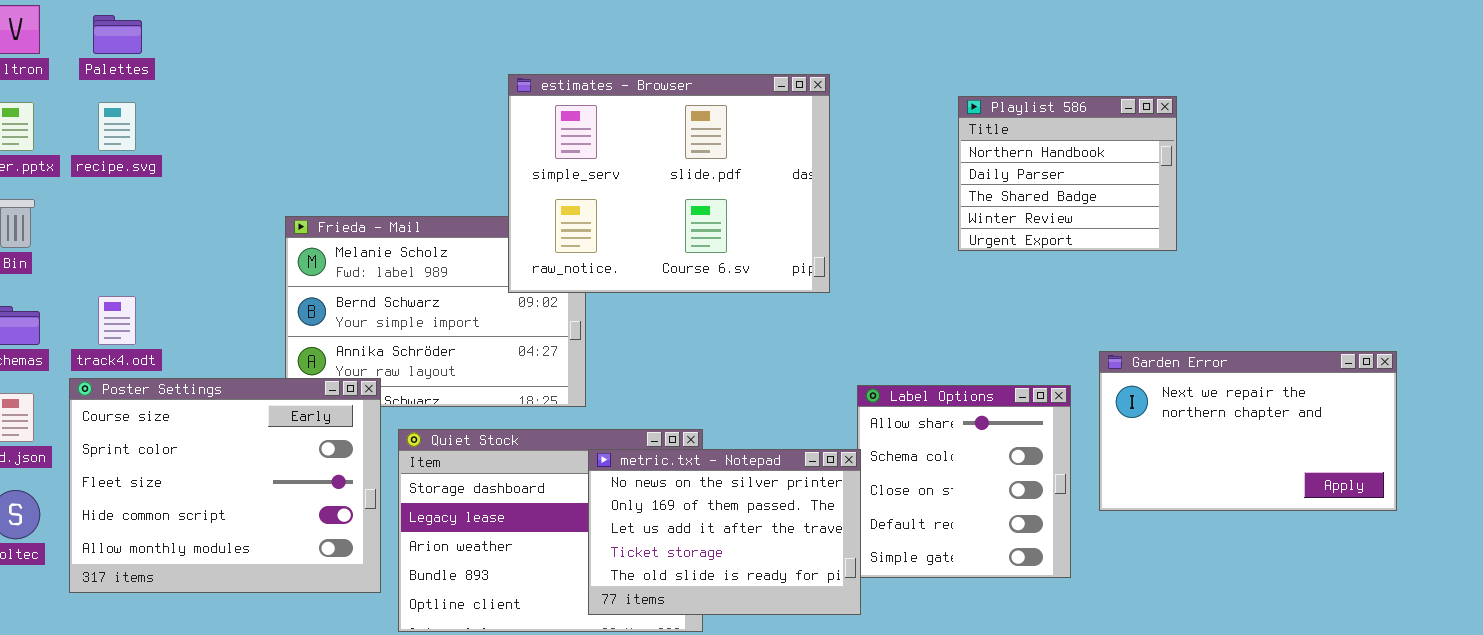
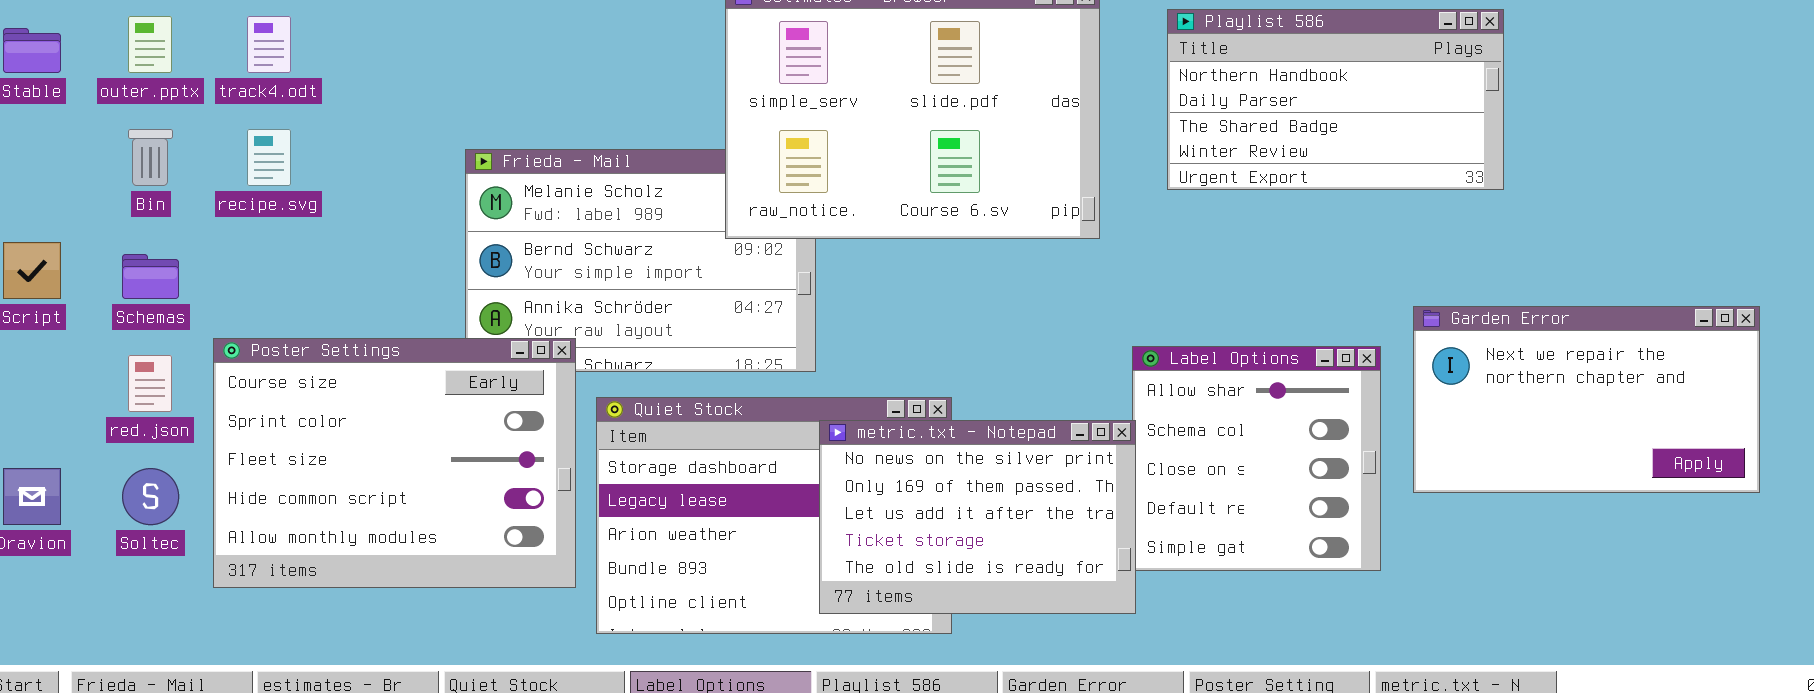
Playlist 586: [958,96,1177,251] -> [1167,9,1504,190], resized
recipe.svg: [98,102,136,151] -> [247,129,291,186], moved
track4.odt: [98,296,136,345] -> [247,16,291,73], moved

